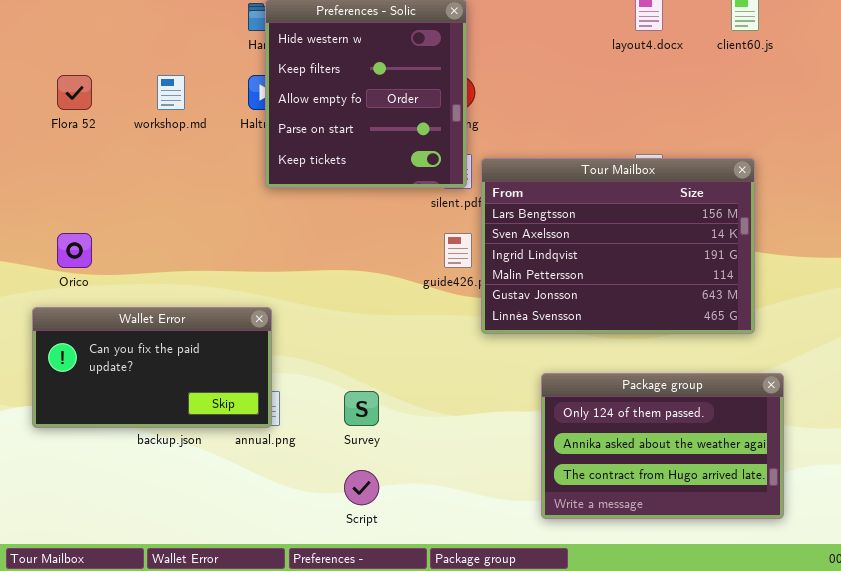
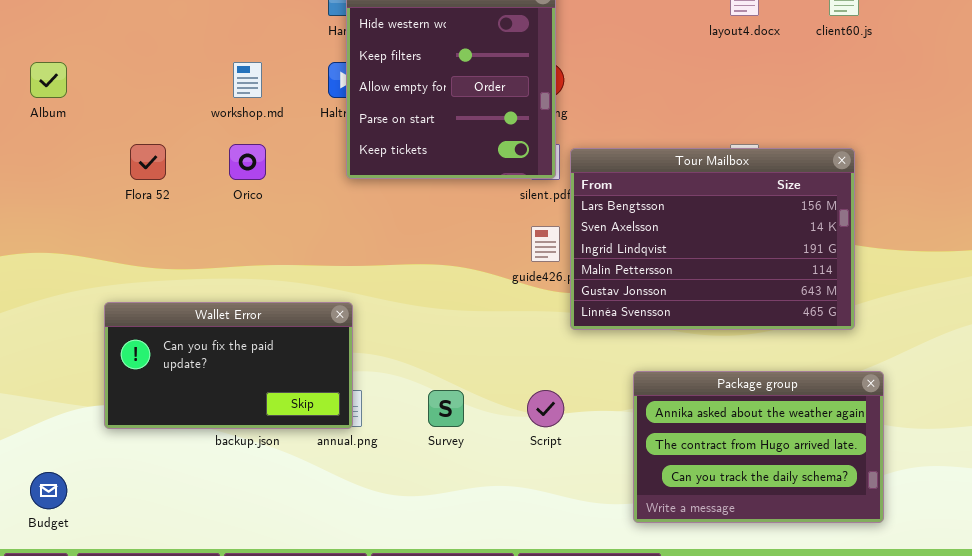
Flora 52: [57,75,92,110] -> [130,144,166,180], moved
Orico: [57,233,92,268] -> [229,144,266,180], moved
Package group: [541,373,784,519] -> [633,371,884,523], scrolled down 1 row
Script: [344,470,379,505] -> [527,390,564,427], moved

